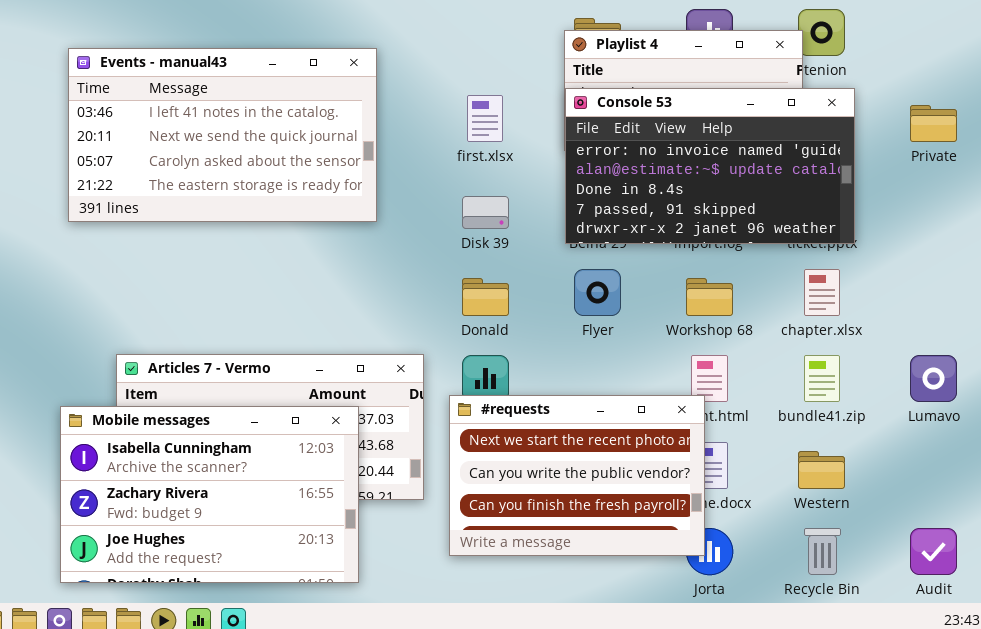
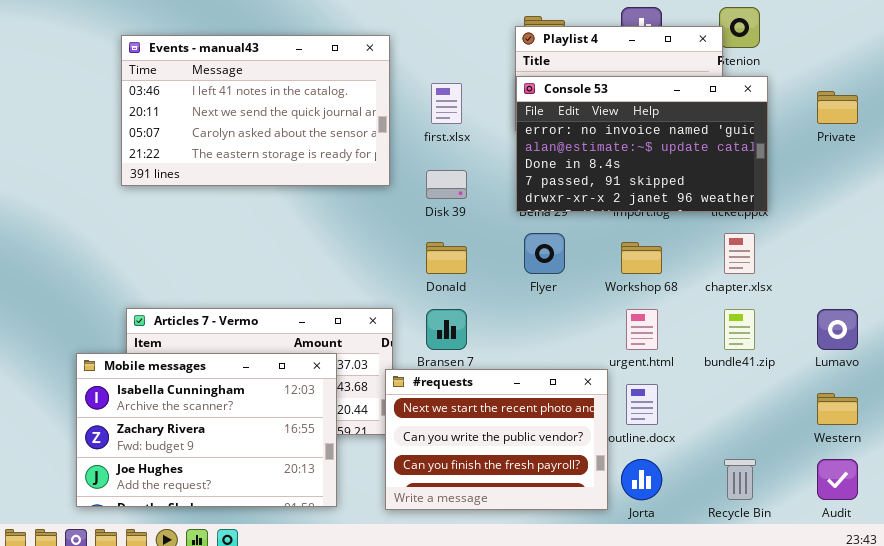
Events - manual43: [68,48,377,222] -> [121,35,390,186], moved
#requests: [449,395,705,556] -> [385,369,608,510], moved
Western: [798,451,845,489] -> [817,393,858,425], moved

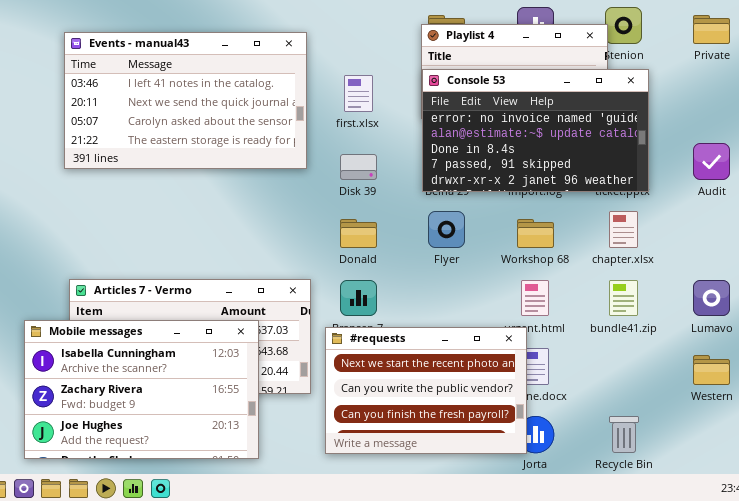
Private: [817,91,858,124] -> [693,15,730,44], moved
#requests: [385,369,608,510] -> [325,327,527,454], moved
Audit: [817,459,858,500] -> [693,143,730,180], moved

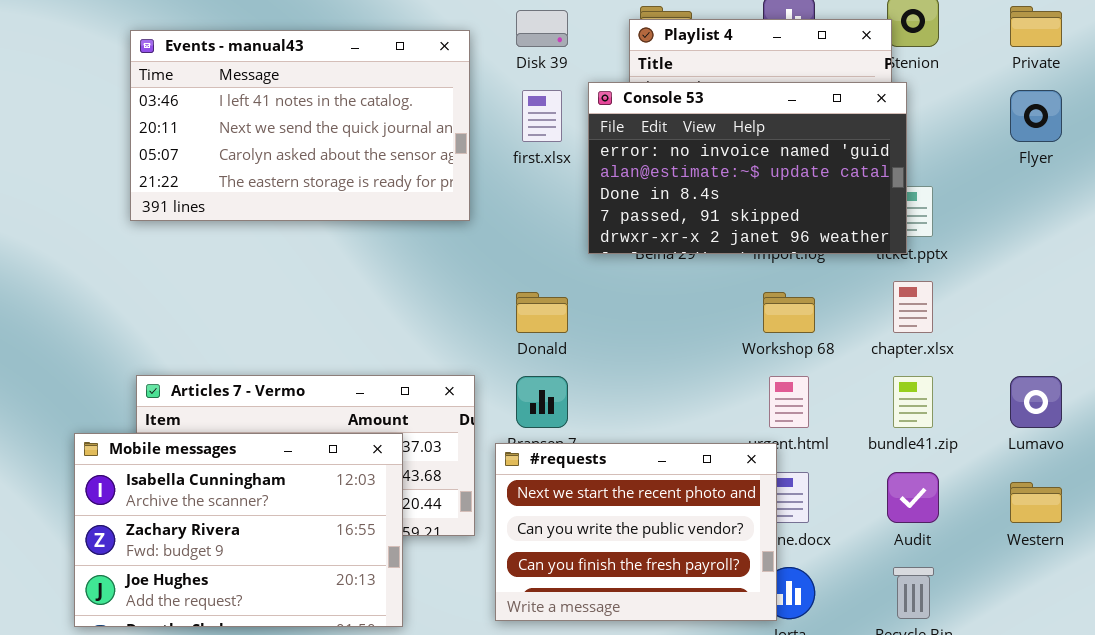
Console 53: [422,69,649,192] -> [588,82,907,254], moved
Audit: [693,143,730,180] -> [887,472,939,523], moved
Disk 39: [340,154,377,180] -> [516,10,568,47], moved
Flyer: [428,211,465,248] -> [1010,90,1062,142], moved

